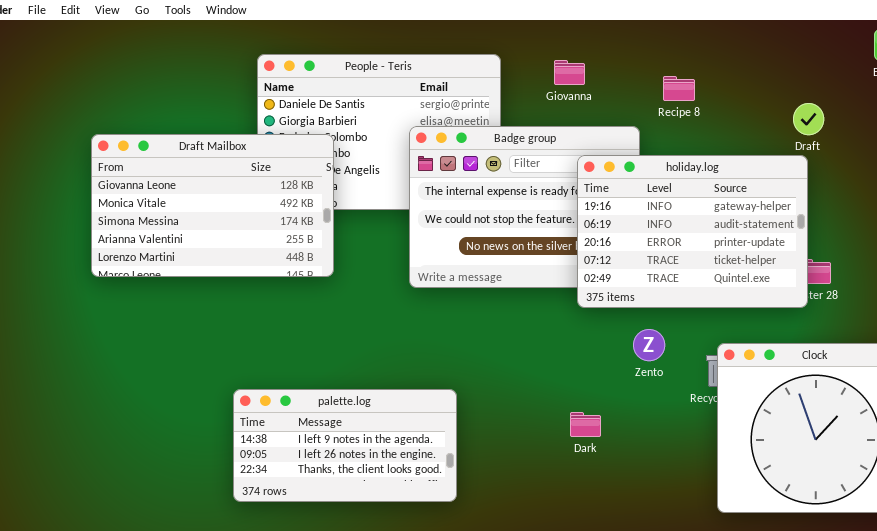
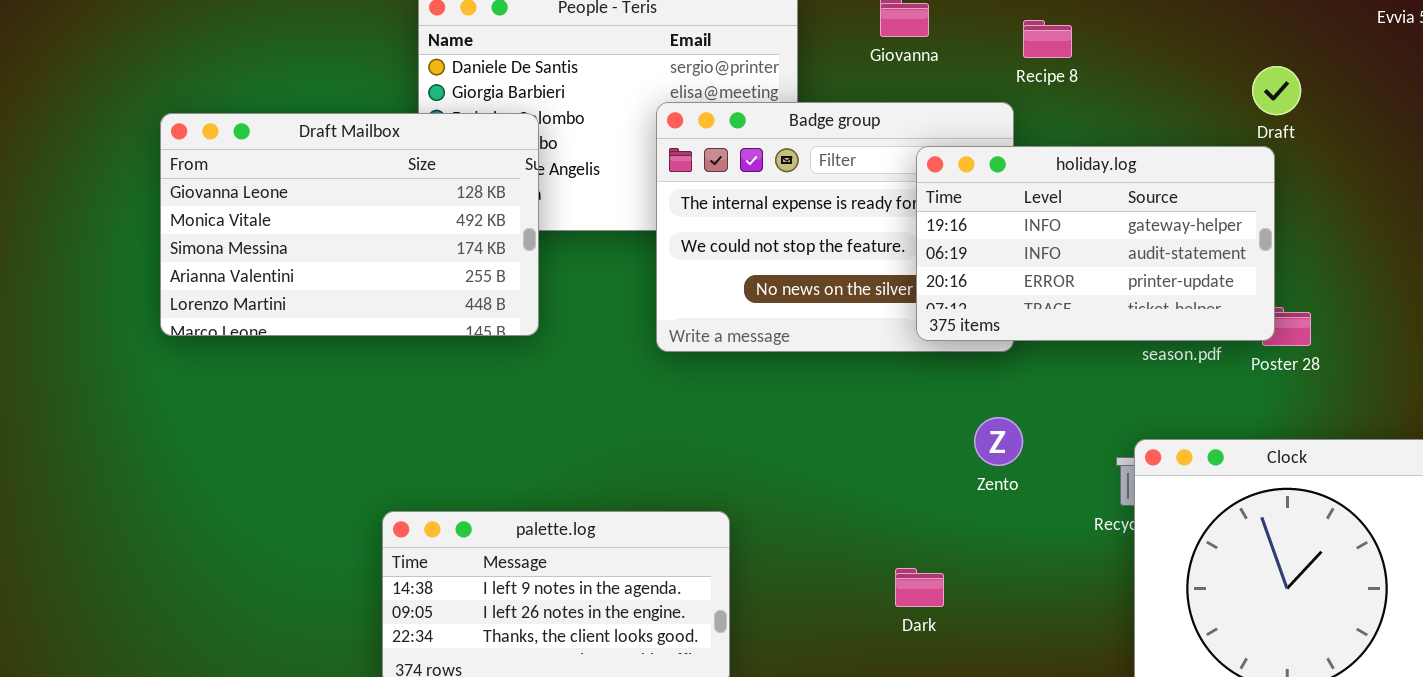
Recipe 8: [663,76,695,101] -> [1023,20,1072,58], moved
holiday.log: [577,155,808,308] -> [916,146,1275,341], resized
Zento: [633,329,665,361] -> [974,417,1023,466], moved
Dark: [570,412,601,437] -> [895,568,944,607], moved

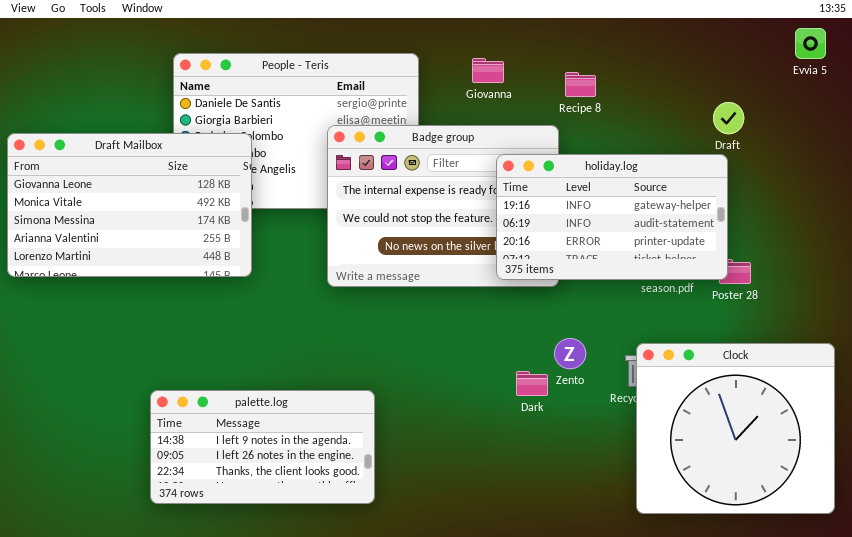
Zento: [974,417,1023,466] -> [554,338,586,369], moved
Dark: [895,568,944,607] -> [516,371,548,396], moved

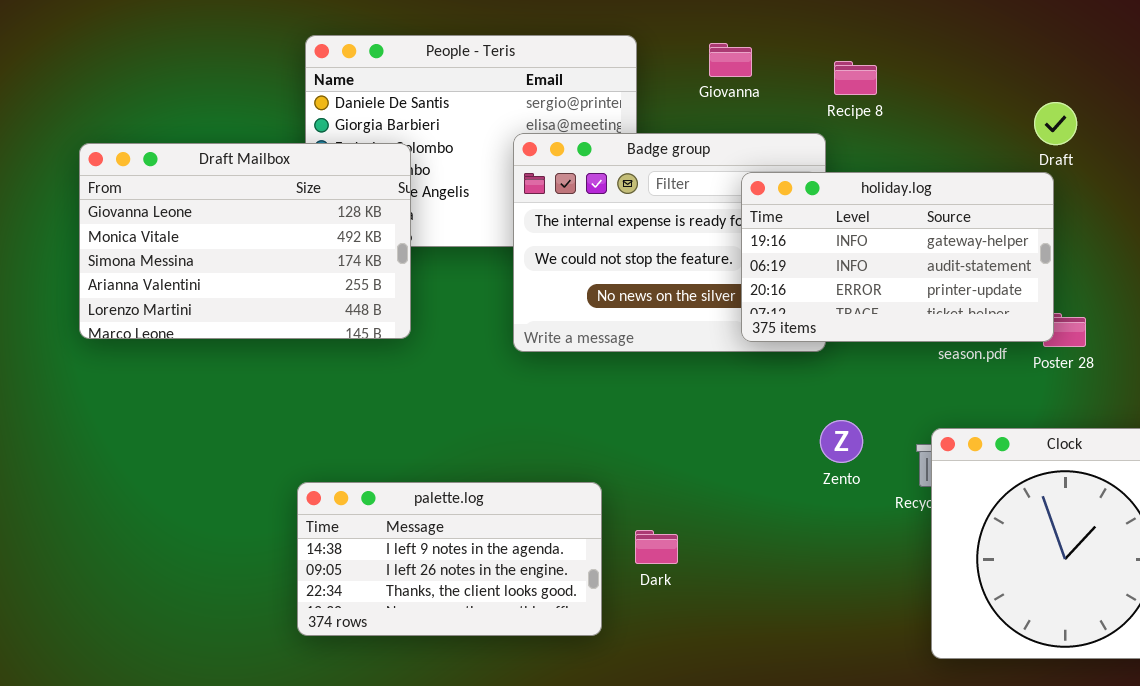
Dark: [516,371,548,396] -> [635,530,678,564], moved
palette.log: [150,390,375,504] -> [297,482,602,636], moved

